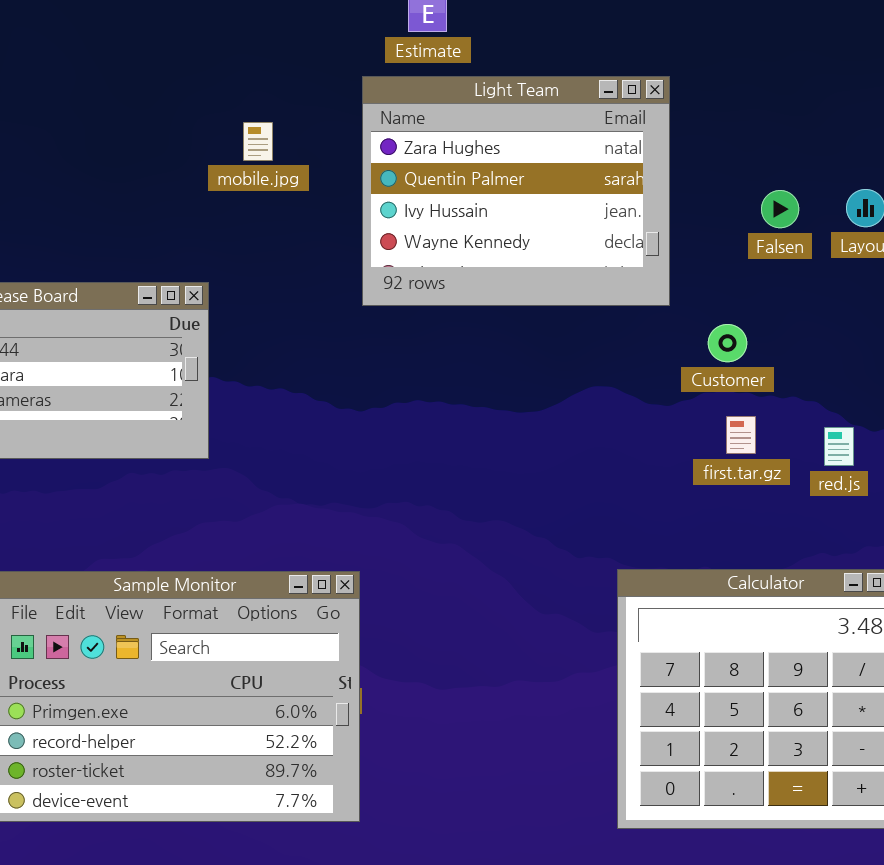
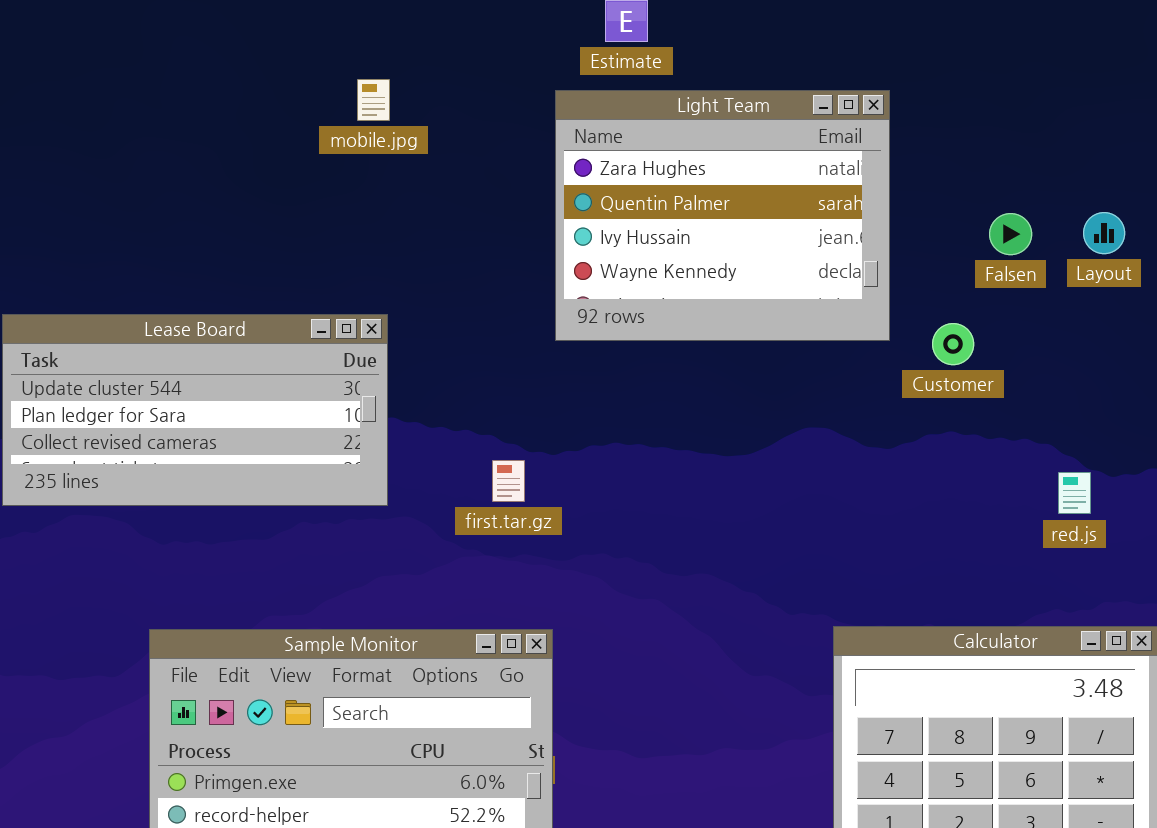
mobile.jpg: [243,122,273,161] -> [357,79,390,121], moved
Customer: [708,324,747,362] -> [932,323,974,365], moved
first.tar.gz: [726,416,756,454] -> [492,460,525,502], moved

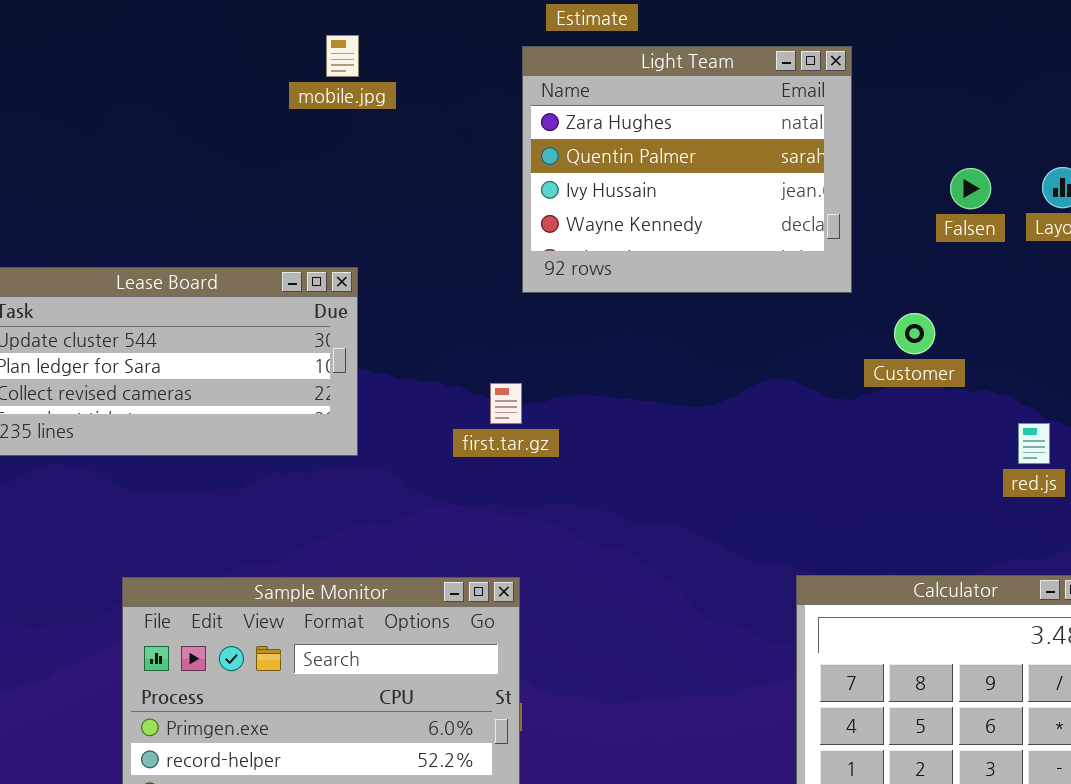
Customer: [932,323,974,365] -> [894,313,935,354], moved
first.tar.gz: [492,460,525,502] -> [490,383,522,424], moved

